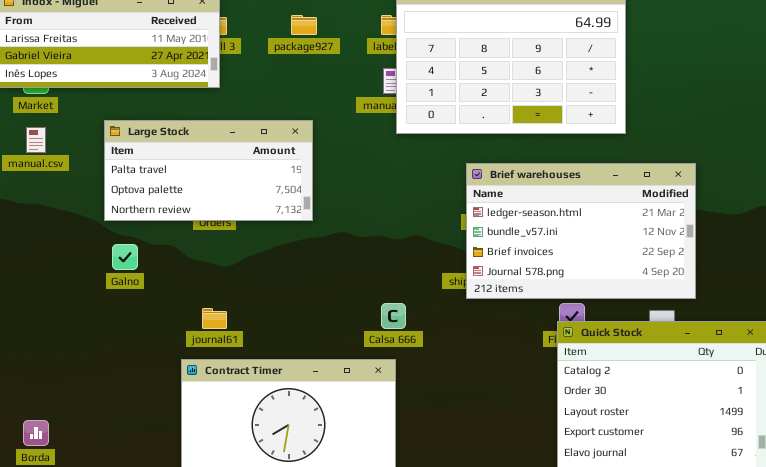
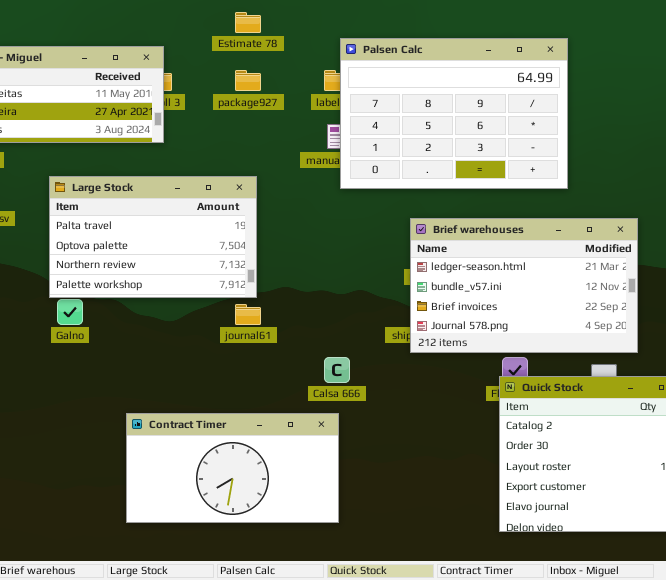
Large Stock: [104,120,313,221] -> [49,176,257,298], resized
journal61: [202,308,227,329] -> [235,304,261,325], moved

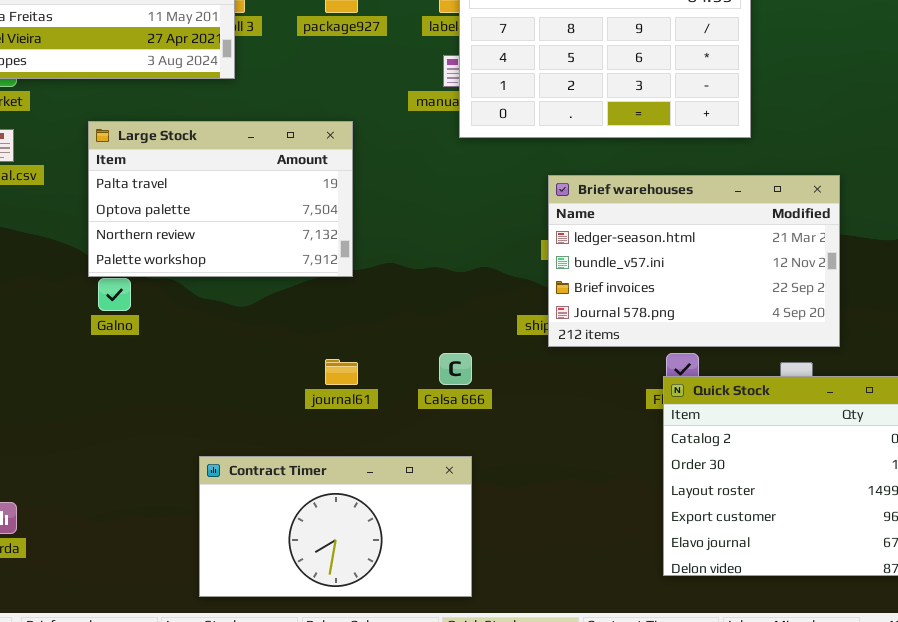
journal61: [235,304,261,325] -> [325,359,358,385], moved
Contract Timer: [126,413,339,523] -> [199,456,472,597], moved

